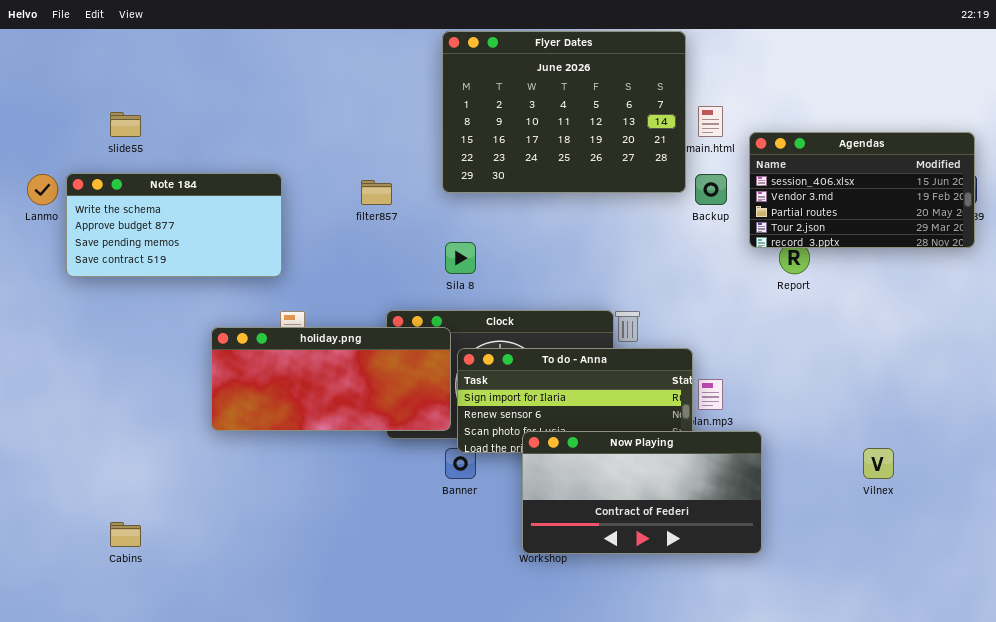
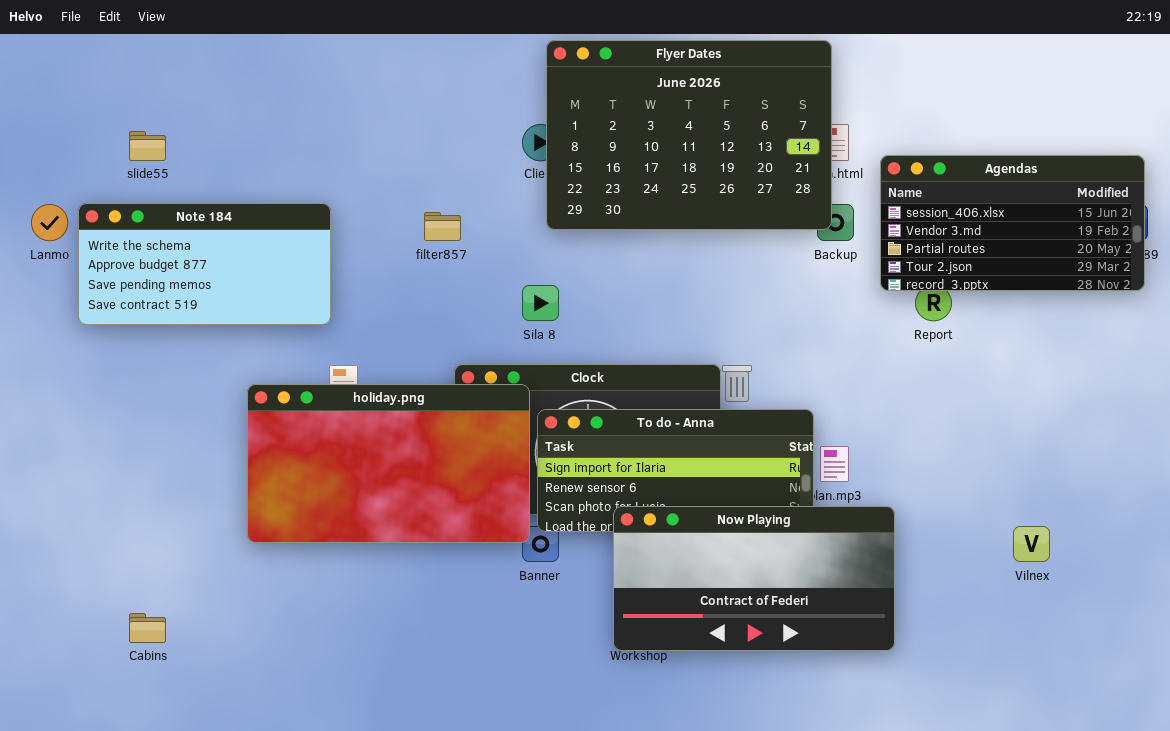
Flyer Dates: [442,31,686,193] -> [546,40,832,230], moved
holiday.png: [211,327,451,431] -> [247,384,530,543], resized

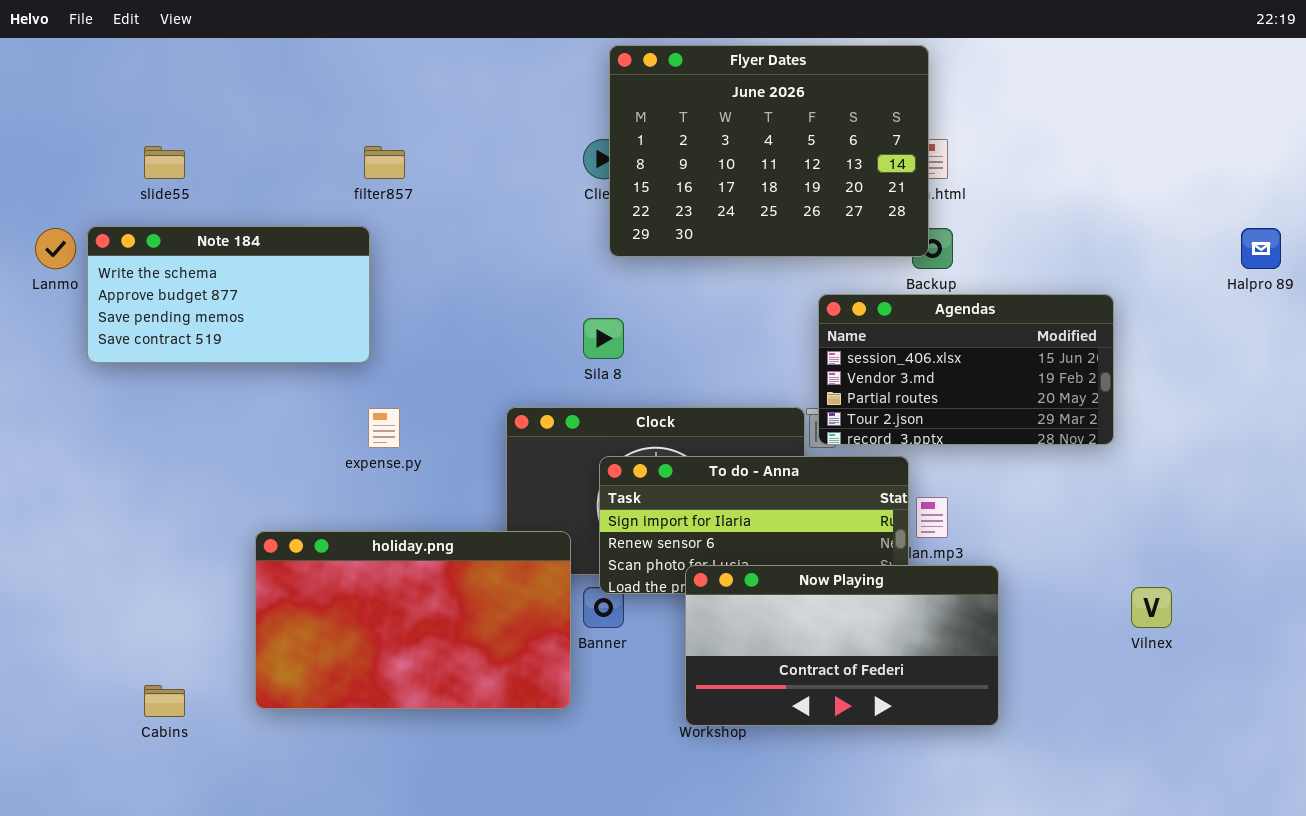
Agendas: [880,155,1145,291] -> [818,294,1114,445], moved
filter857: [424,212,461,241] -> [364,146,405,179], moved
holiday.png: [247,384,530,543] -> [255,531,571,709], moved

